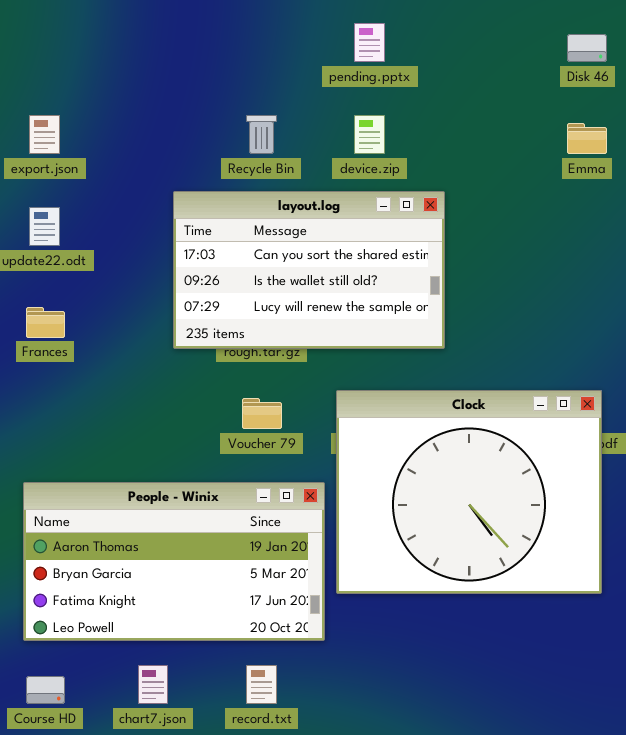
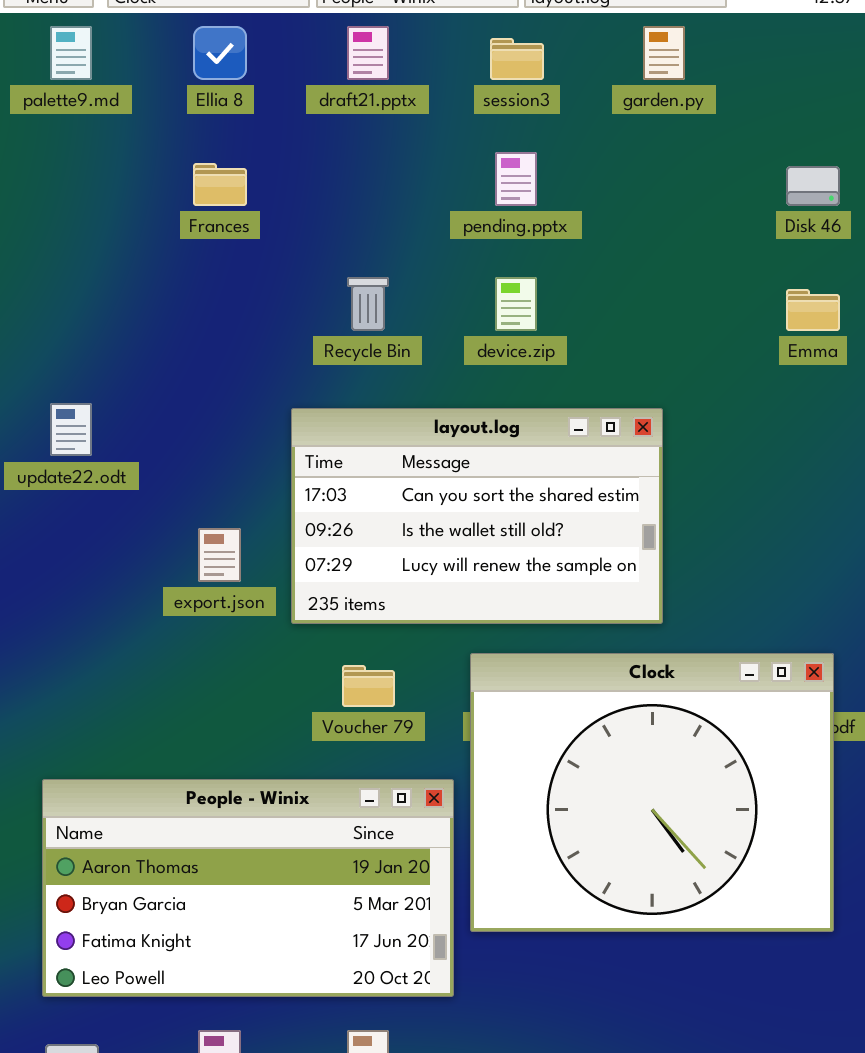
export.json: [29,115,60,154] -> [198,528,241,582], moved
layout.log: [173,191,445,349] -> [291,408,663,624], moved
Frances: [26,307,65,338] -> [193,163,247,206], moved

